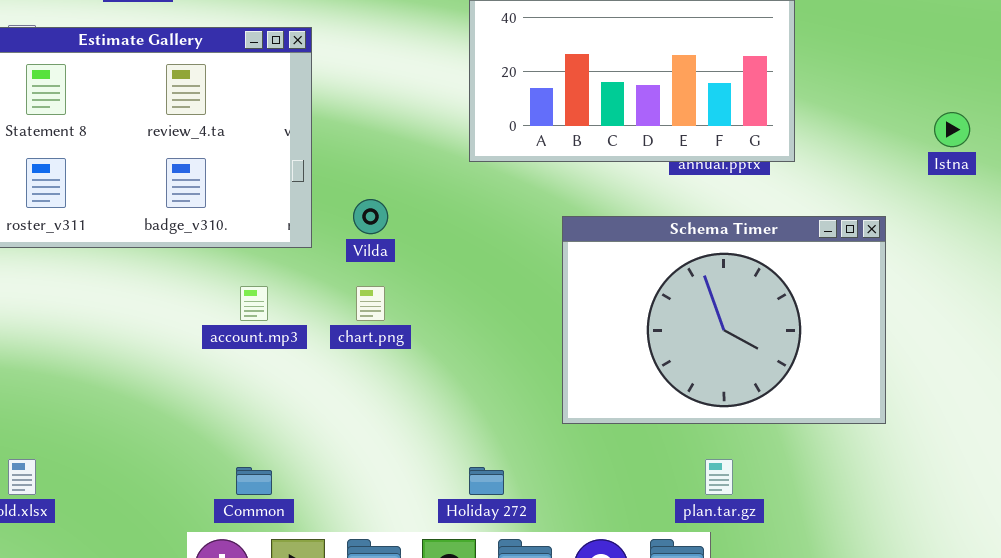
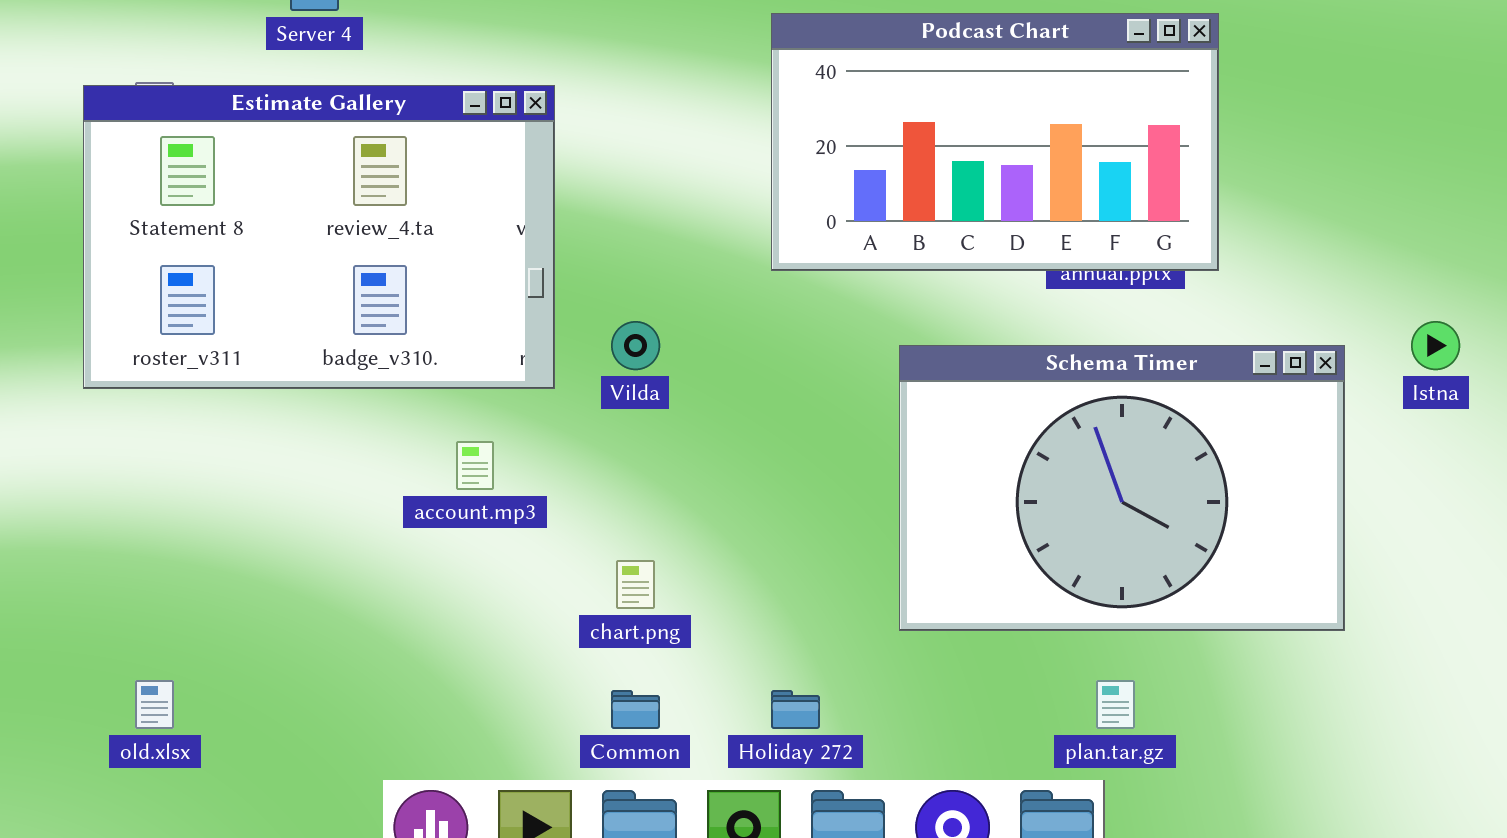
Istna: [934,112,970,147] -> [1411,321,1460,370], moved
chart.png: [356,286,385,321] -> [616,560,655,609], moved
Common: [236,467,272,495] -> [611,690,660,729], moved

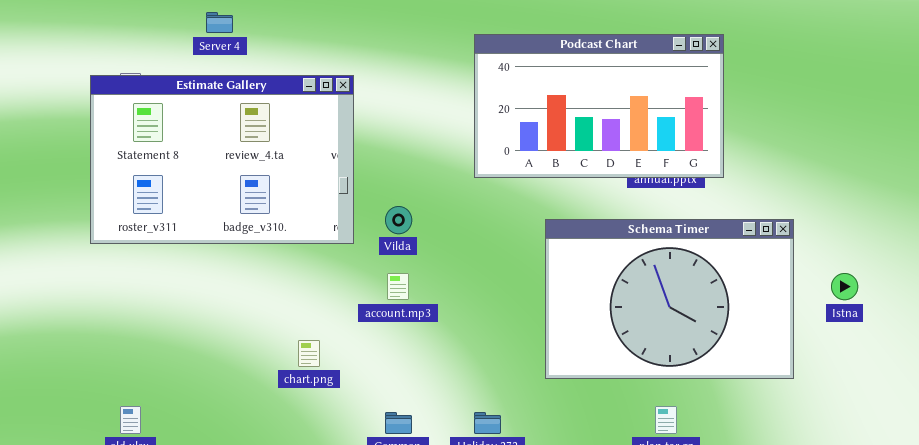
Istna: [1411,321,1460,370] -> [831,273,858,300], moved
account.mp3: [456,441,494,490] -> [387,273,409,300], moved
chart.png: [616,560,655,609] -> [298,340,320,367], moved

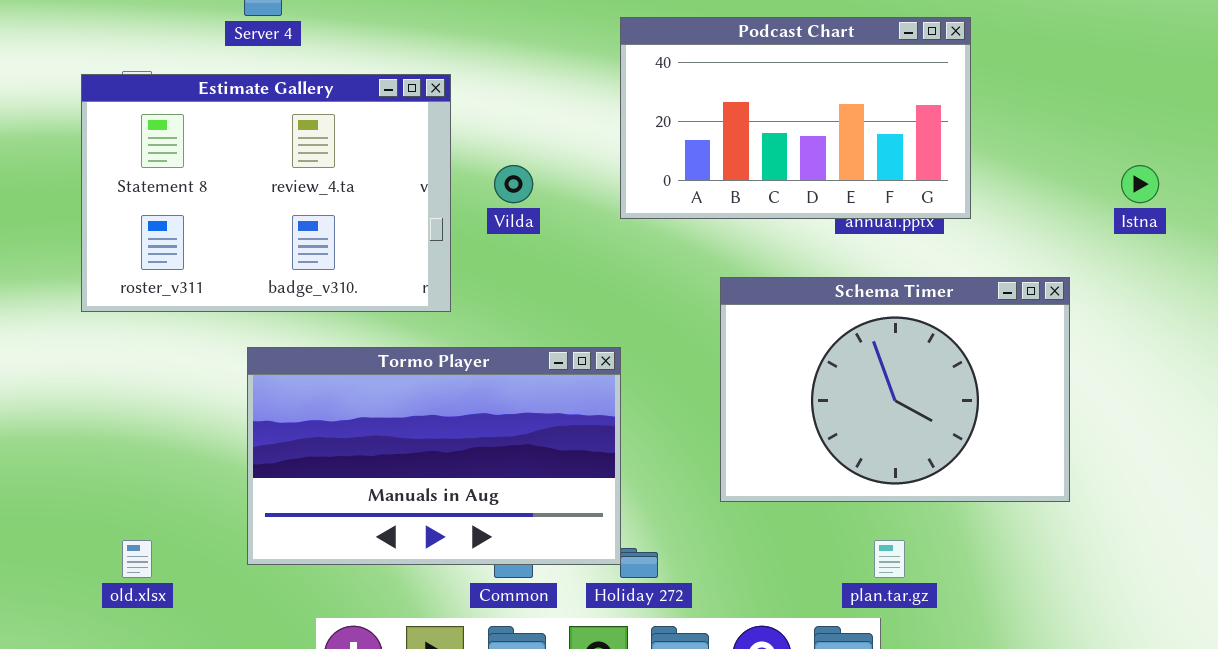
Vilda: [385,206,412,234] -> [494,165,533,203], moved
Tormo Player: none -> [247,347,621,565], opened
Istna: [831,273,858,300] -> [1121,165,1159,203], moved

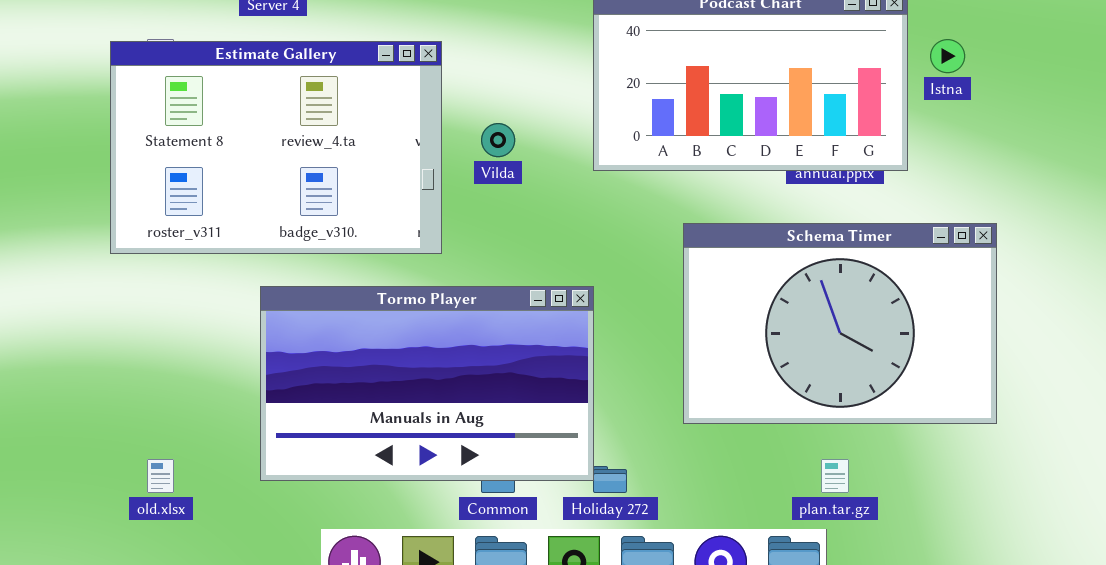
Istna: [1121,165,1159,203] -> [930,39,965,73], moved

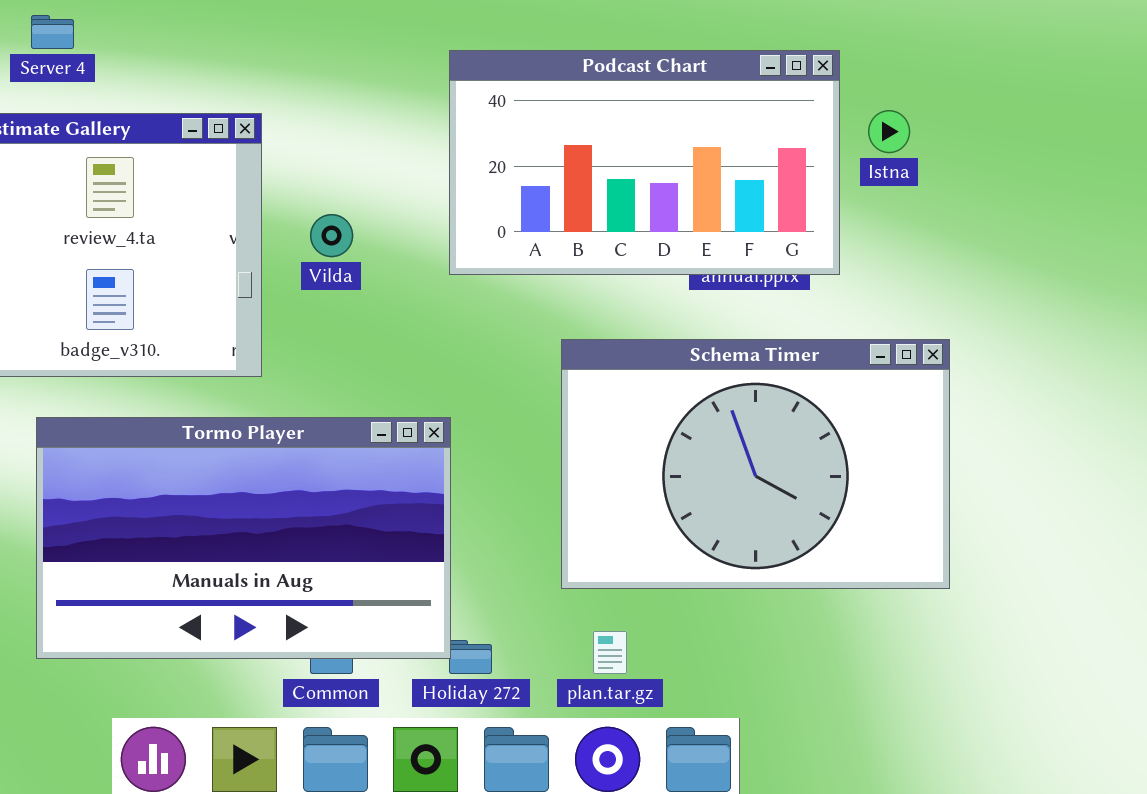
plan.tar.gz: [821,459,849,493] -> [593,631,627,674], moved

